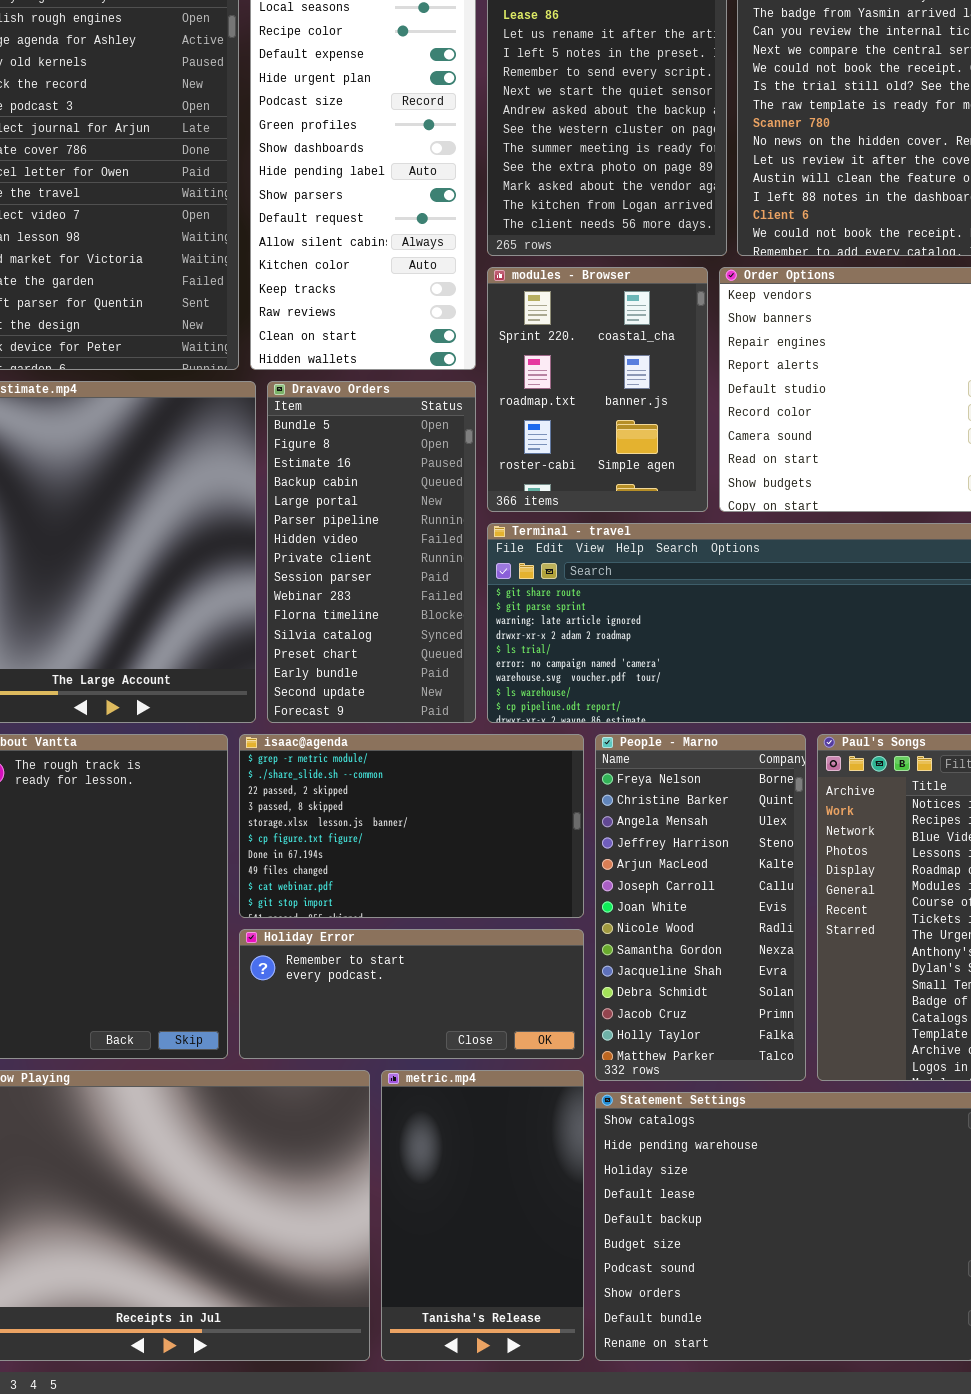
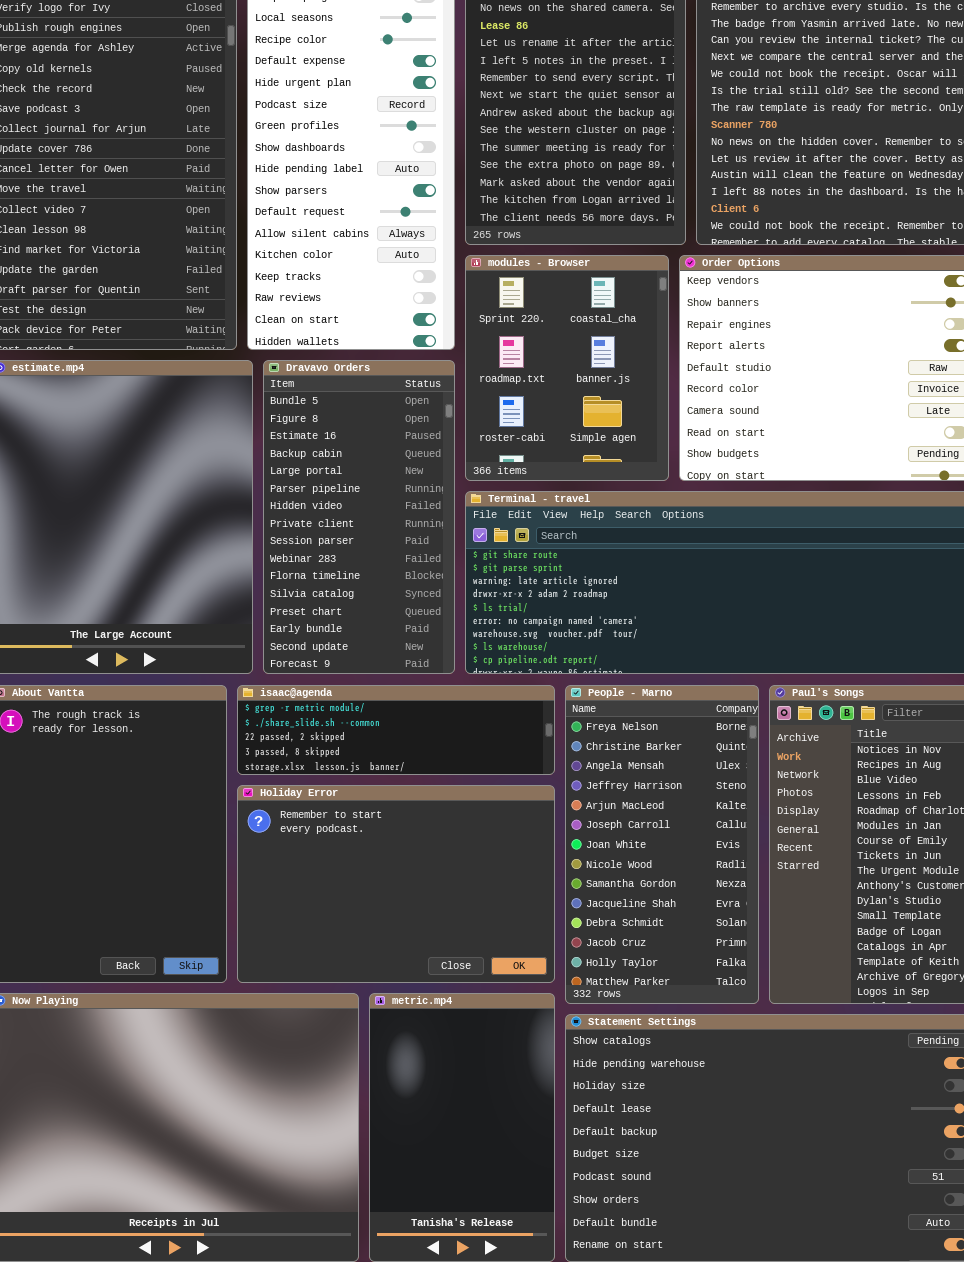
isaac@agenda: [239,734,584,918] -> [237,685,555,775], resized
Holiday Error: [239,929,584,1059] -> [237,785,555,983], resized

